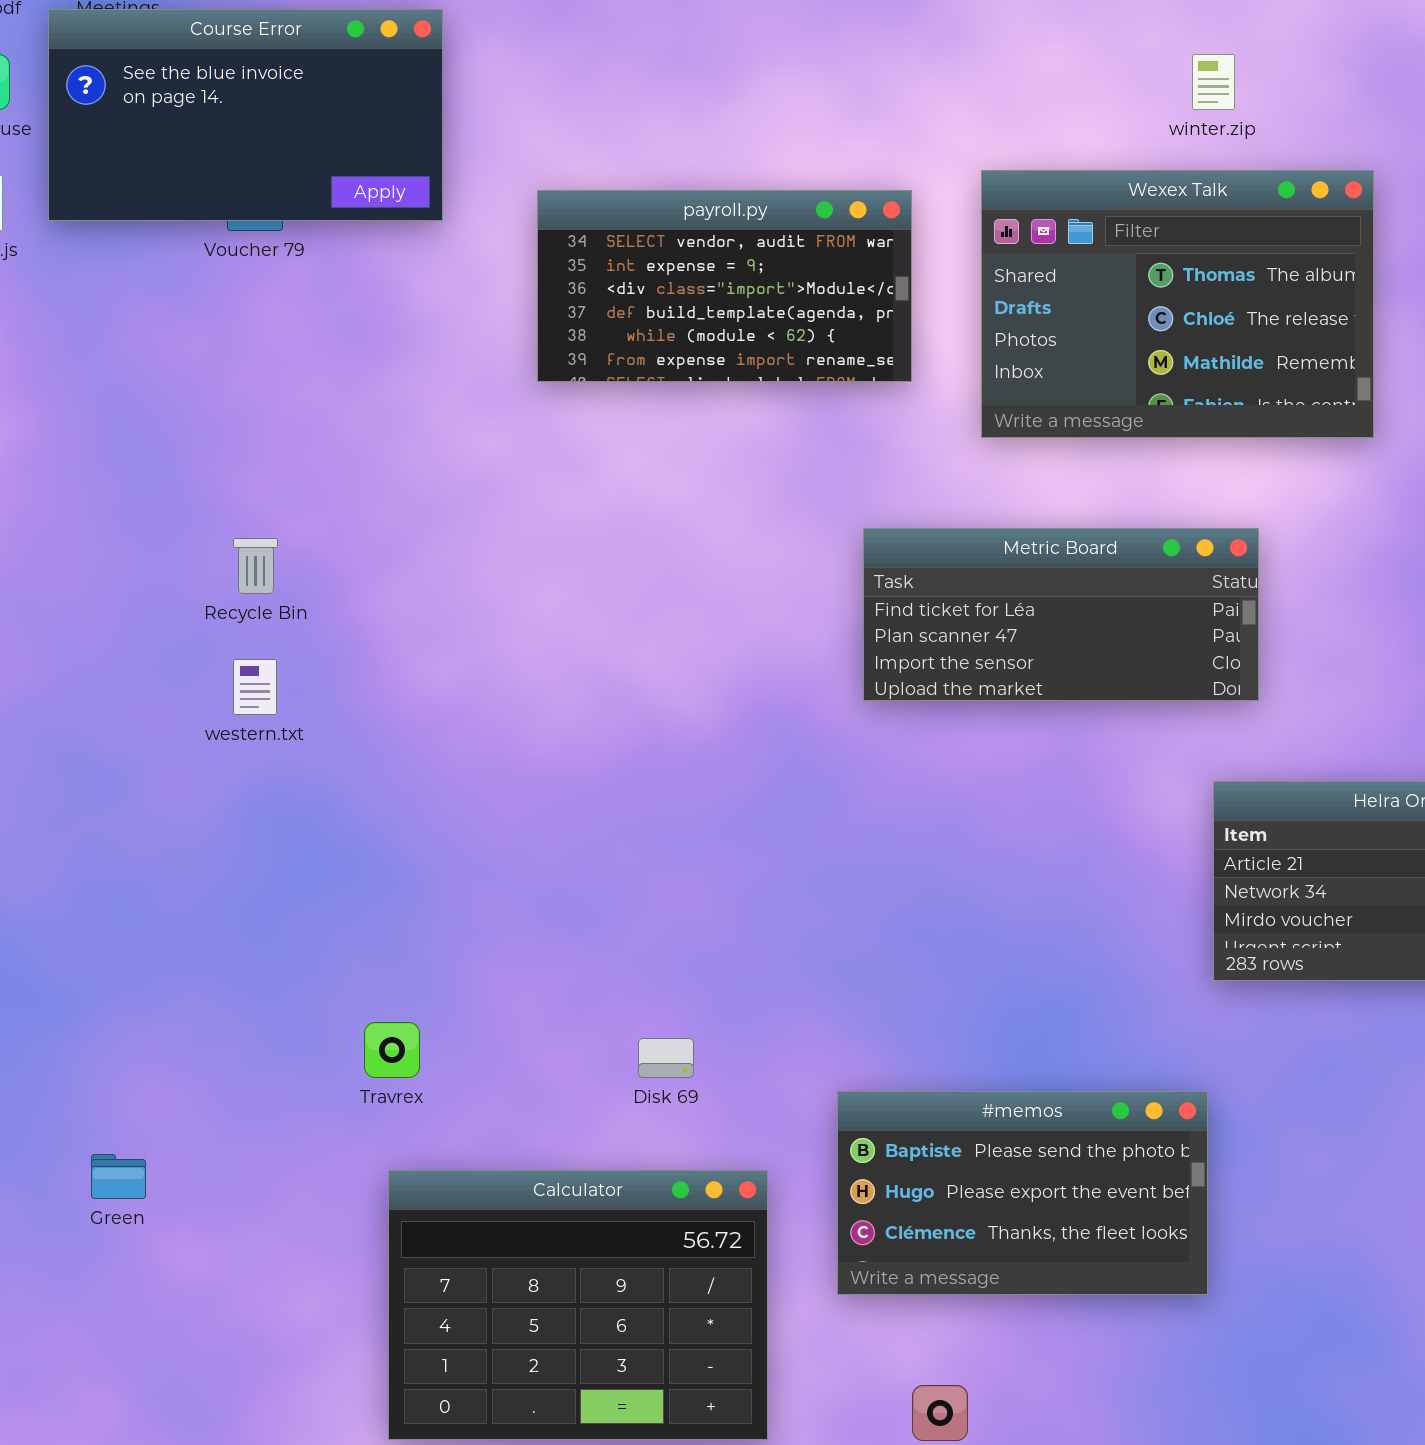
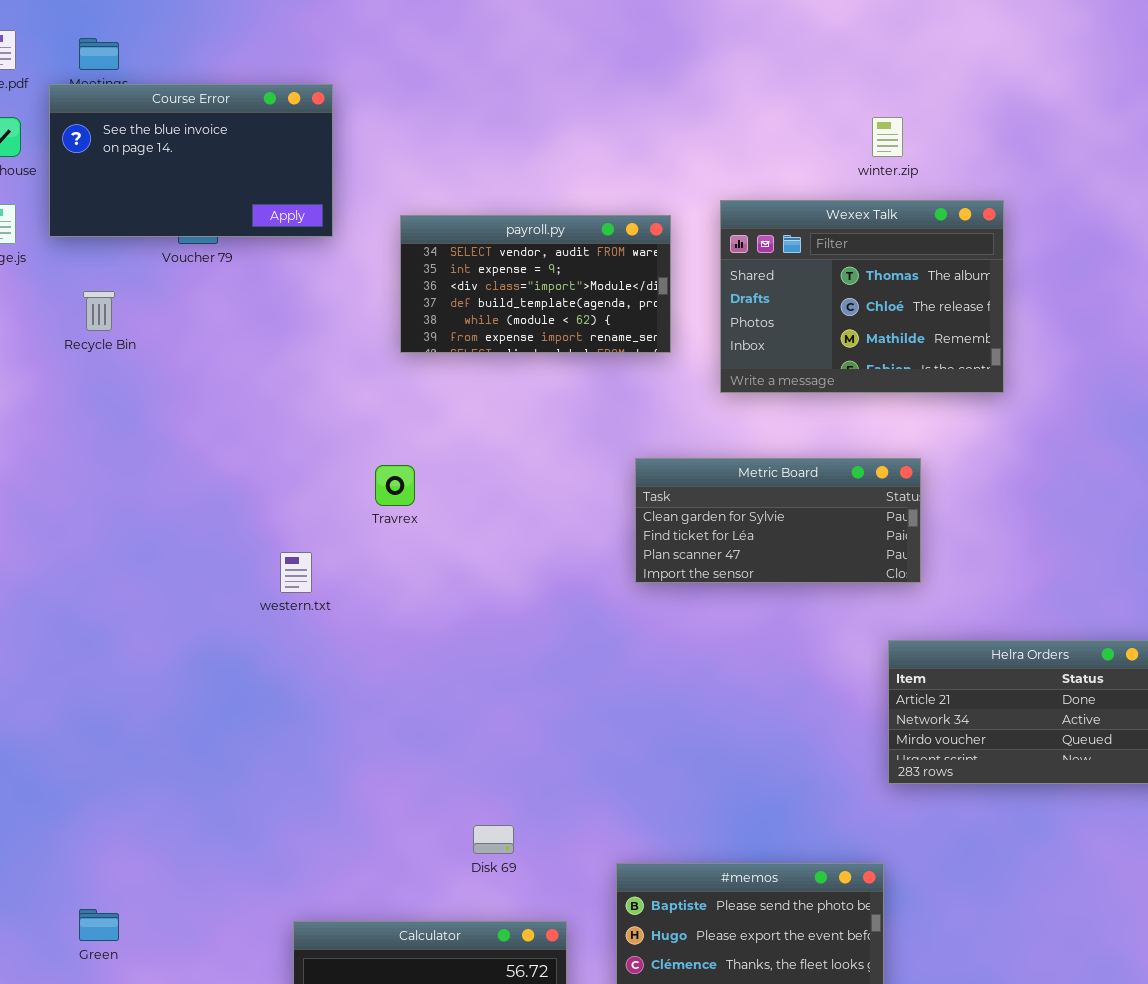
Metric Board: [863,528,1259,701] -> [635,458,921,583], scrolled up 1 row
Recycle Bin: [233,538,278,594] -> [83,291,115,331], moved
western.txt: [233,659,277,715] -> [280,552,312,593], moved
Travrex: [364,1022,420,1078] -> [375,465,415,506], moved

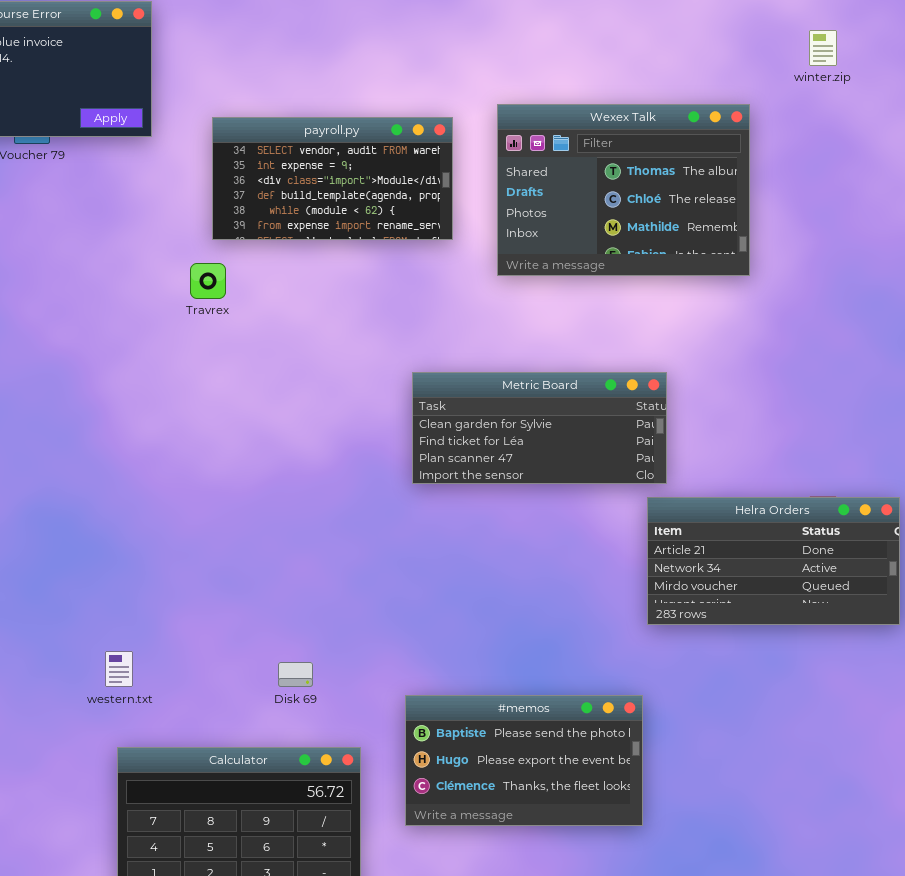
winter.zip: [872,117,903,157] -> [809,30,837,66], moved
Metric Board: [635,458,921,583] -> [412,372,667,484], moved
Travrex: [375,465,415,506] -> [190,263,226,299], moved
western.txt: [280,552,312,593] -> [105,651,133,687], moved

